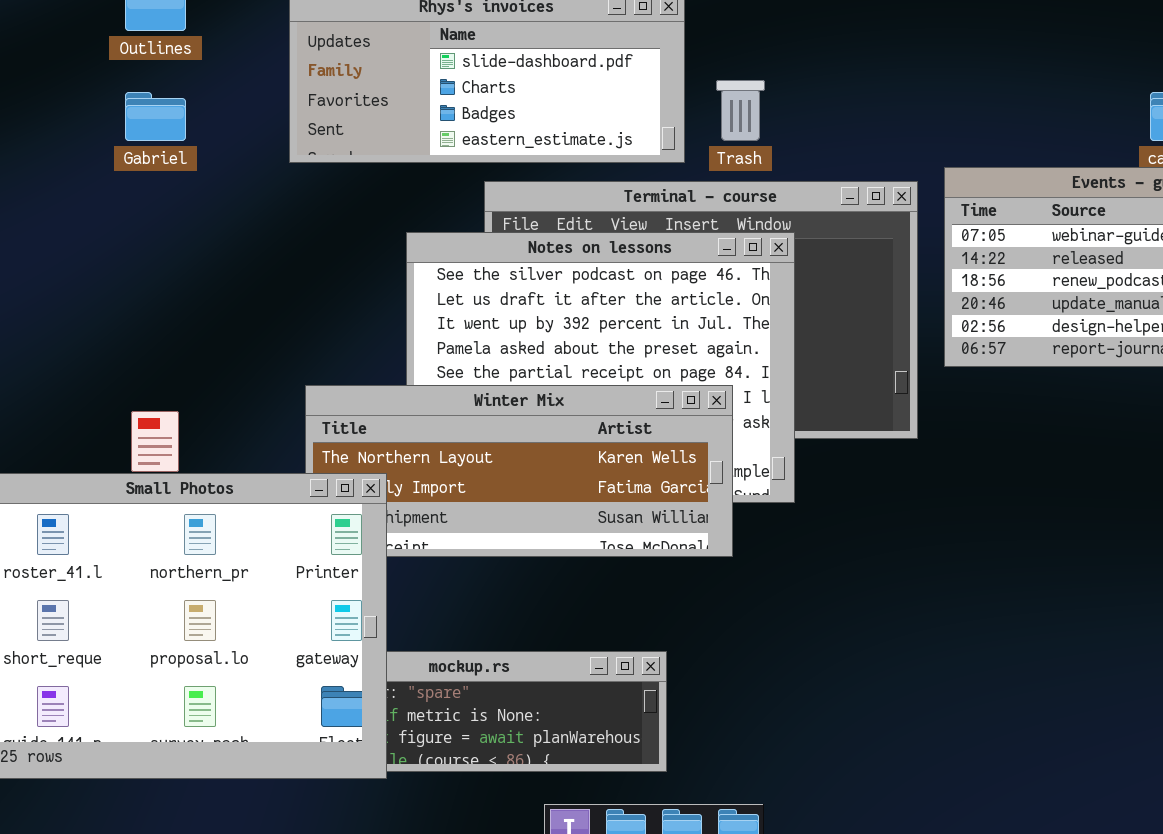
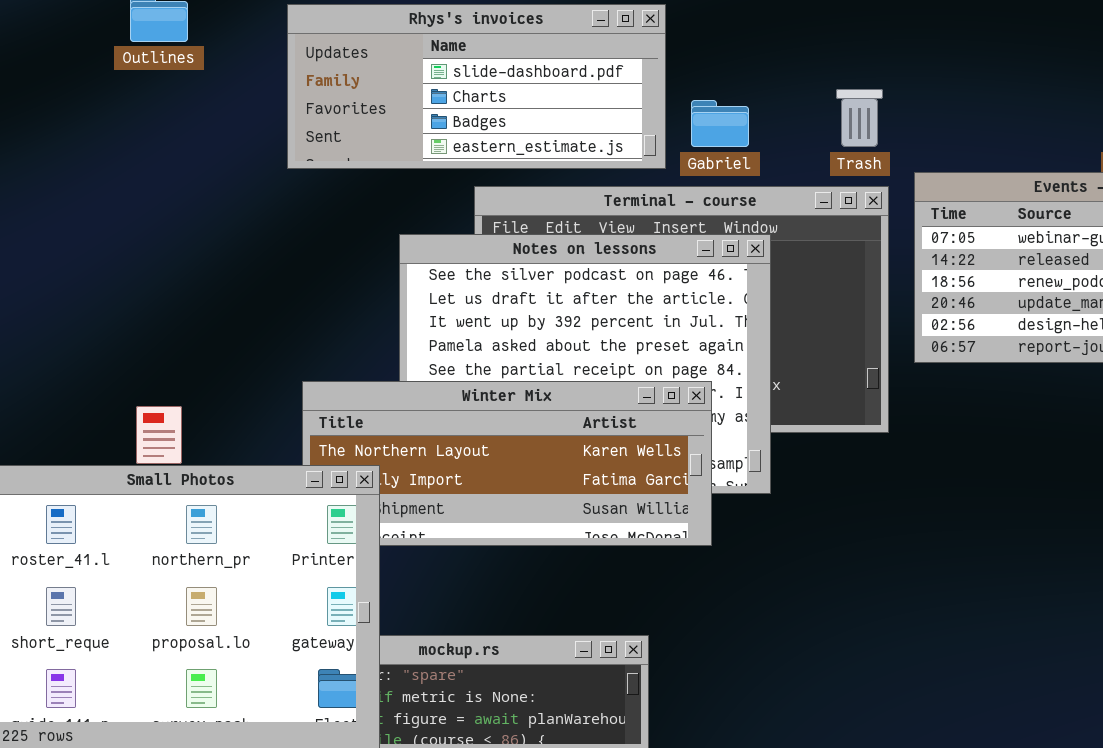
Trash: [716,80,765,141] -> [836,89,883,147], moved
Gabriel: [125,92,186,141] -> [691,100,749,147], moved

